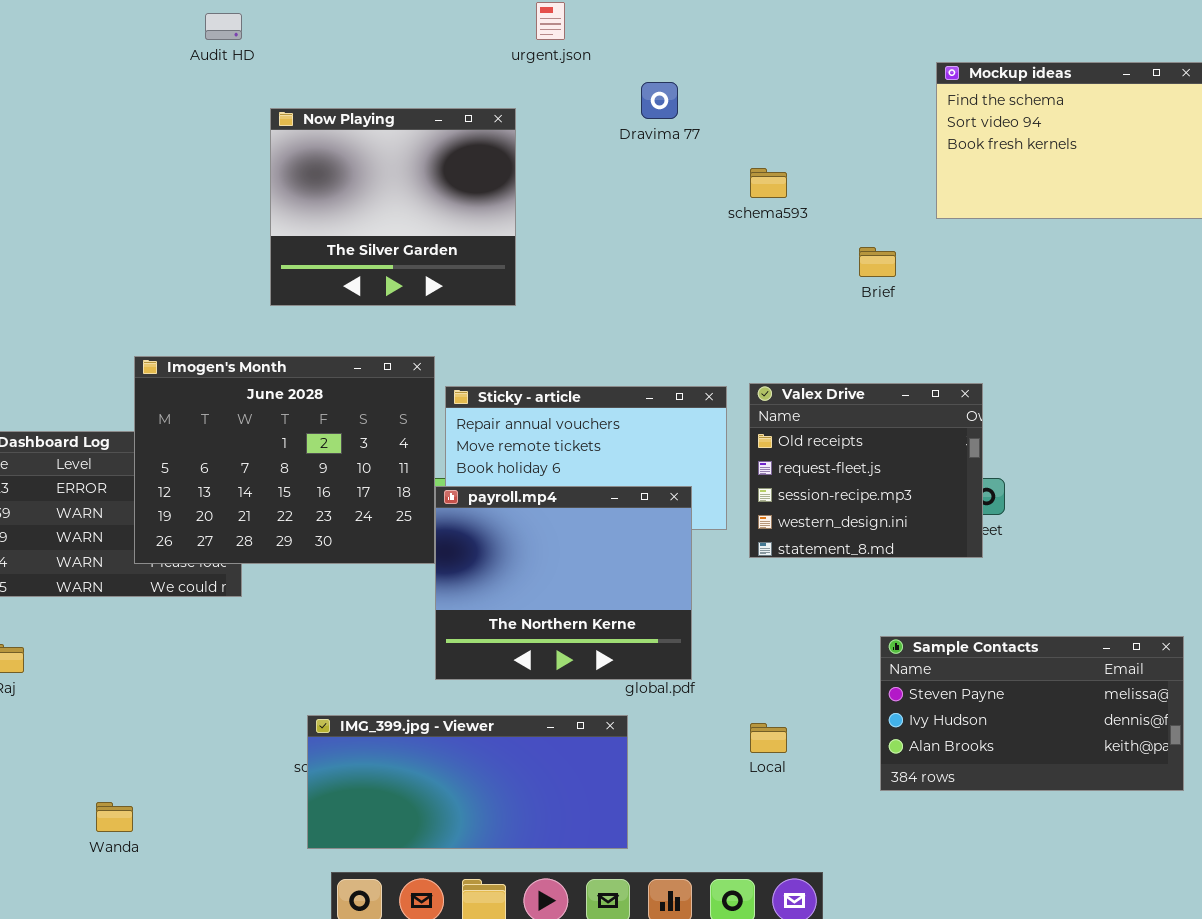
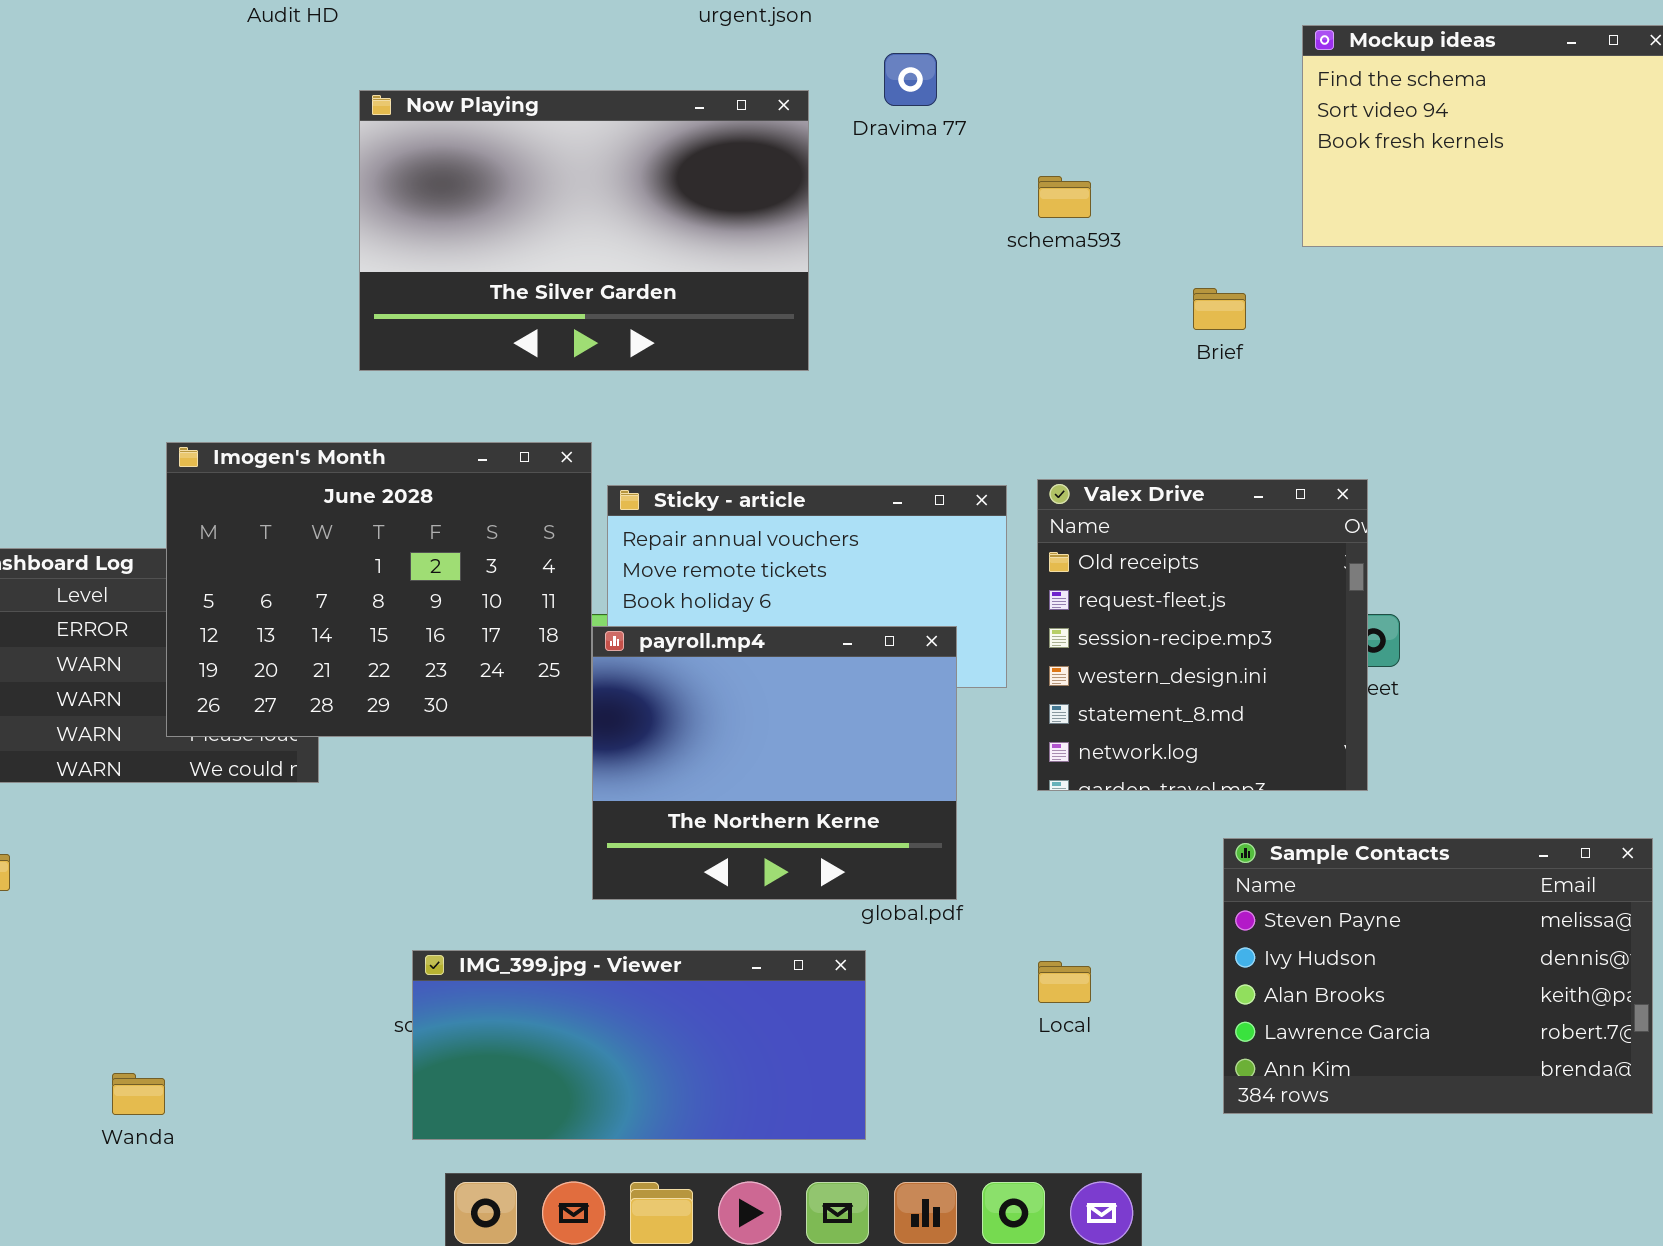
Now Playing: [270,108,516,306] -> [359,90,809,371], resized
Valex Drive: [749,383,983,558] -> [1037,479,1368,791], resized
Sample Contacts: [880,636,1184,791] -> [1223,838,1653,1114], resized

